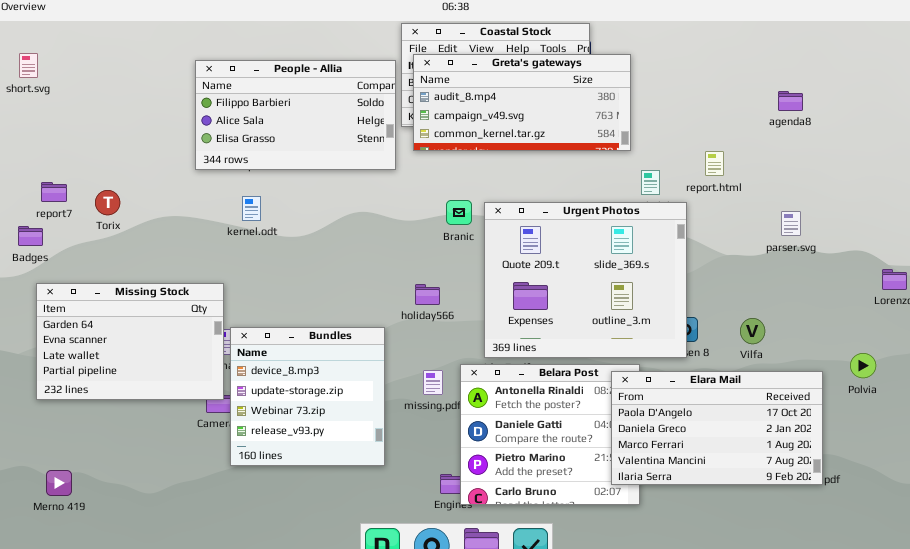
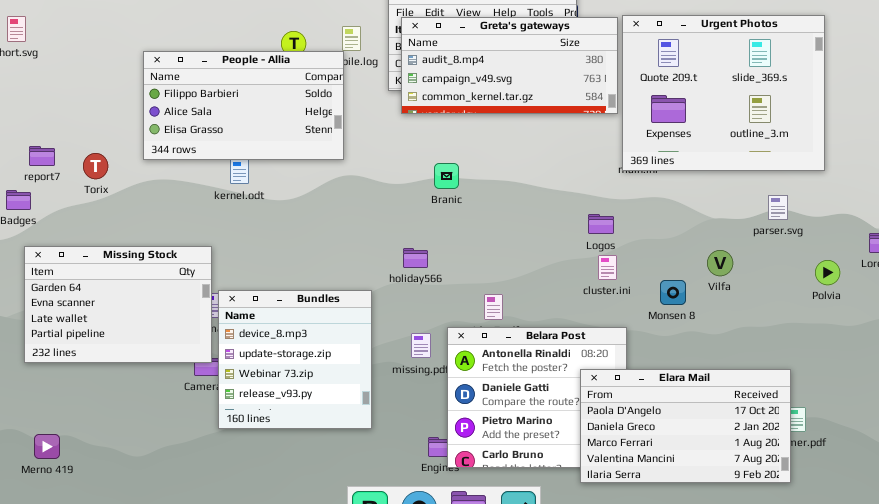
People - Allia: [195,60,396,170] -> [143,51,344,160], moved
Urgent Photos: [484,202,687,358] -> [622,15,825,171], moved
parser.svg: [781,211,801,236] -> [768,195,788,220], moved
Vilfa: [740,318,765,344] -> [707,250,733,276], moved
Polvia: [850,353,876,378] -> [815,260,840,285], moved
Elara Mail: [611,371,823,485] -> [580,369,791,483], moved

